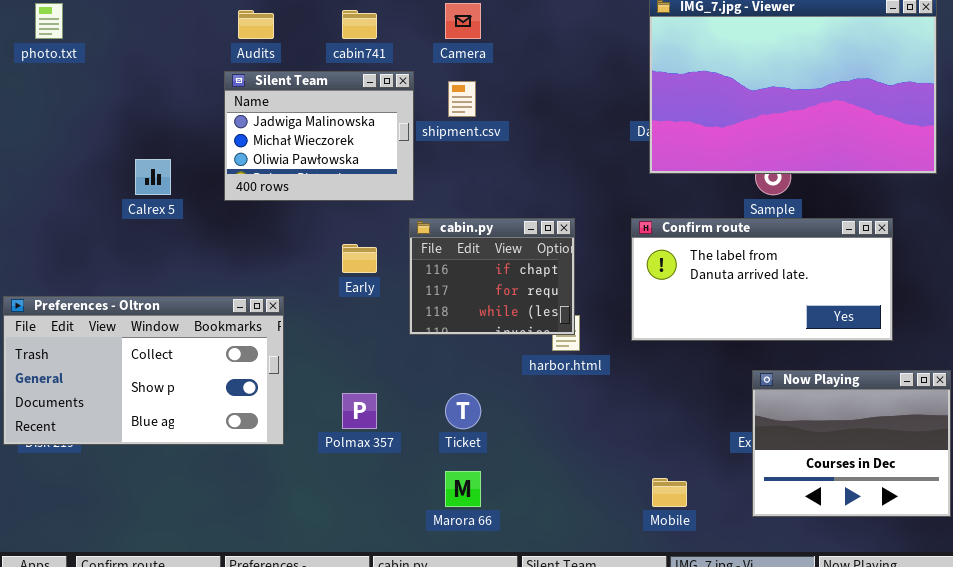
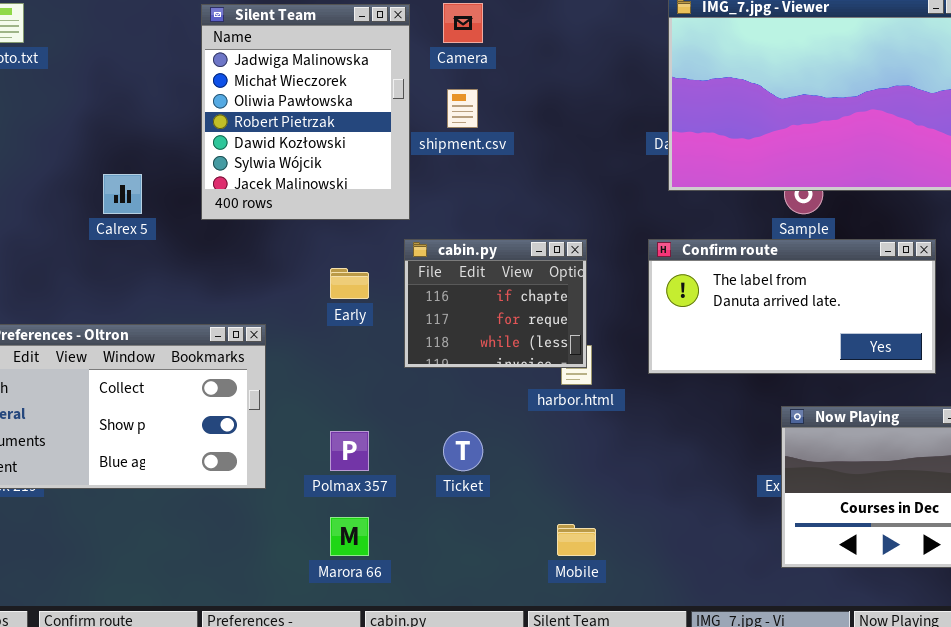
Silent Team: [224,71,414,201] -> [201,4,410,220], resized
Marora 66: [445,471,481,507] -> [330,517,369,556], moved
Mobile: [652,478,687,507] -> [557,524,596,556], moved

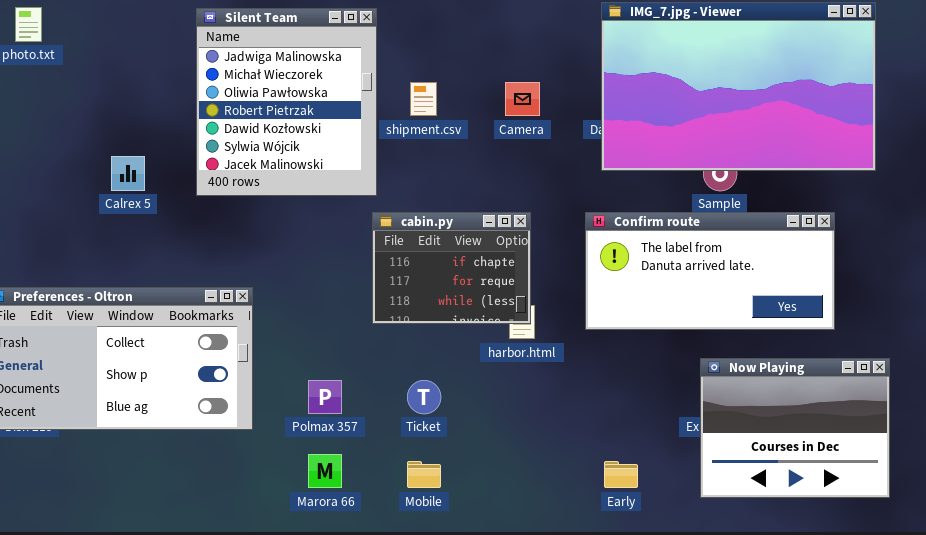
Camera: [443,3,483,43] -> [505,82,540,116], moved
Early: [330,268,369,299] -> [604,461,638,488], moved
Mobile: [557,524,596,556] -> [407,461,441,488], moved

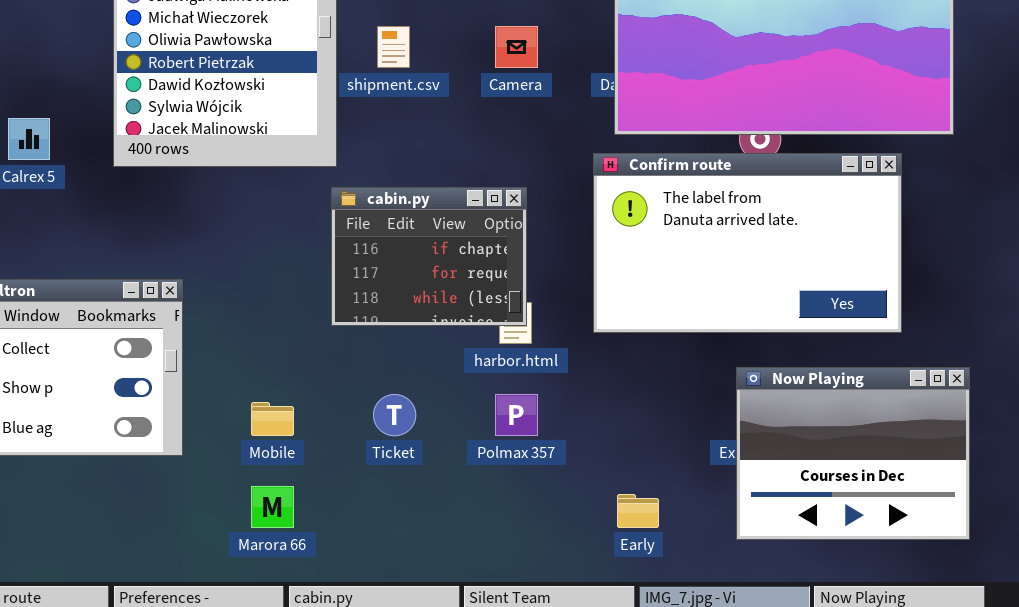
Confirm route: [585,212,835,330] -> [593,153,902,333], resized
Polmax 357: [308,380,342,414] -> [495,394,538,436], moved
Mobile: [407,461,441,488] -> [251,402,294,436], moved

